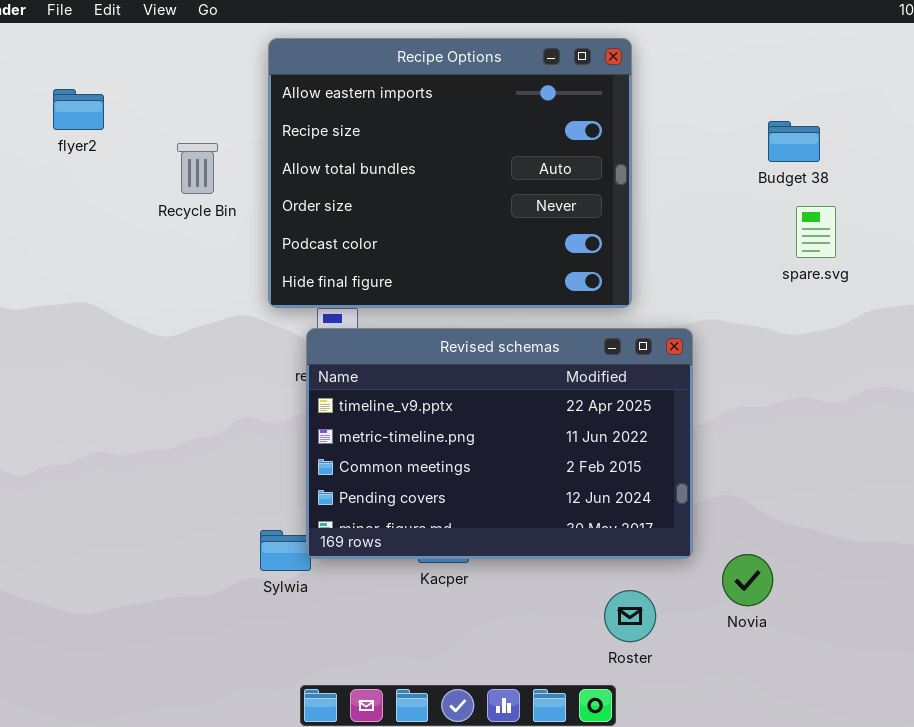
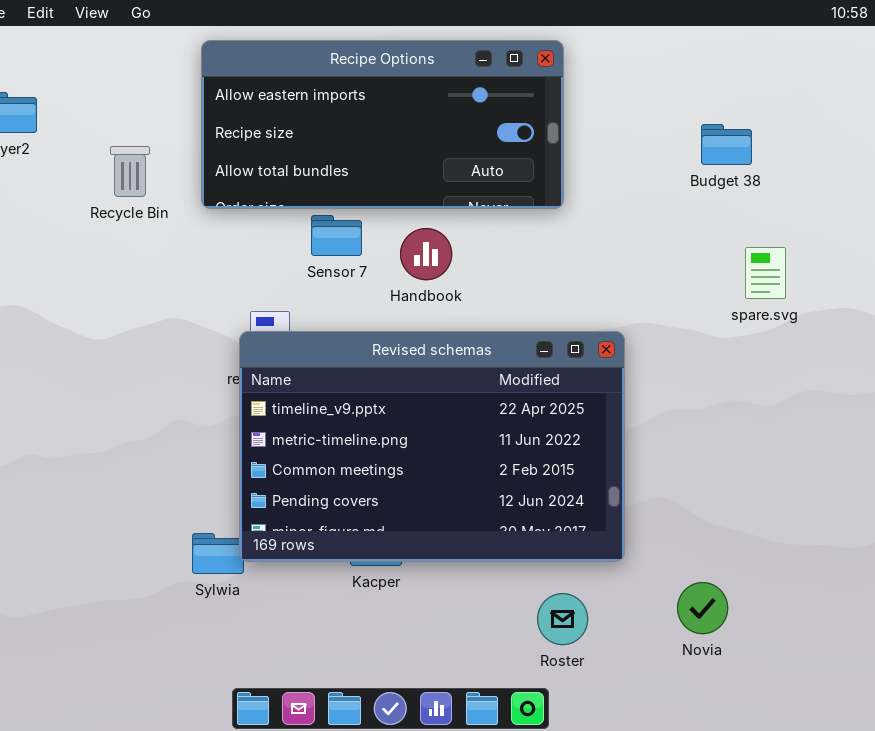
Recipe Options: [268,38,632,308] -> [201,40,564,209], resized
spare.svg: [796,206,836,258] -> [745,247,786,299], moved
Novia: [722,554,773,606] -> [677,582,728,634], moved

